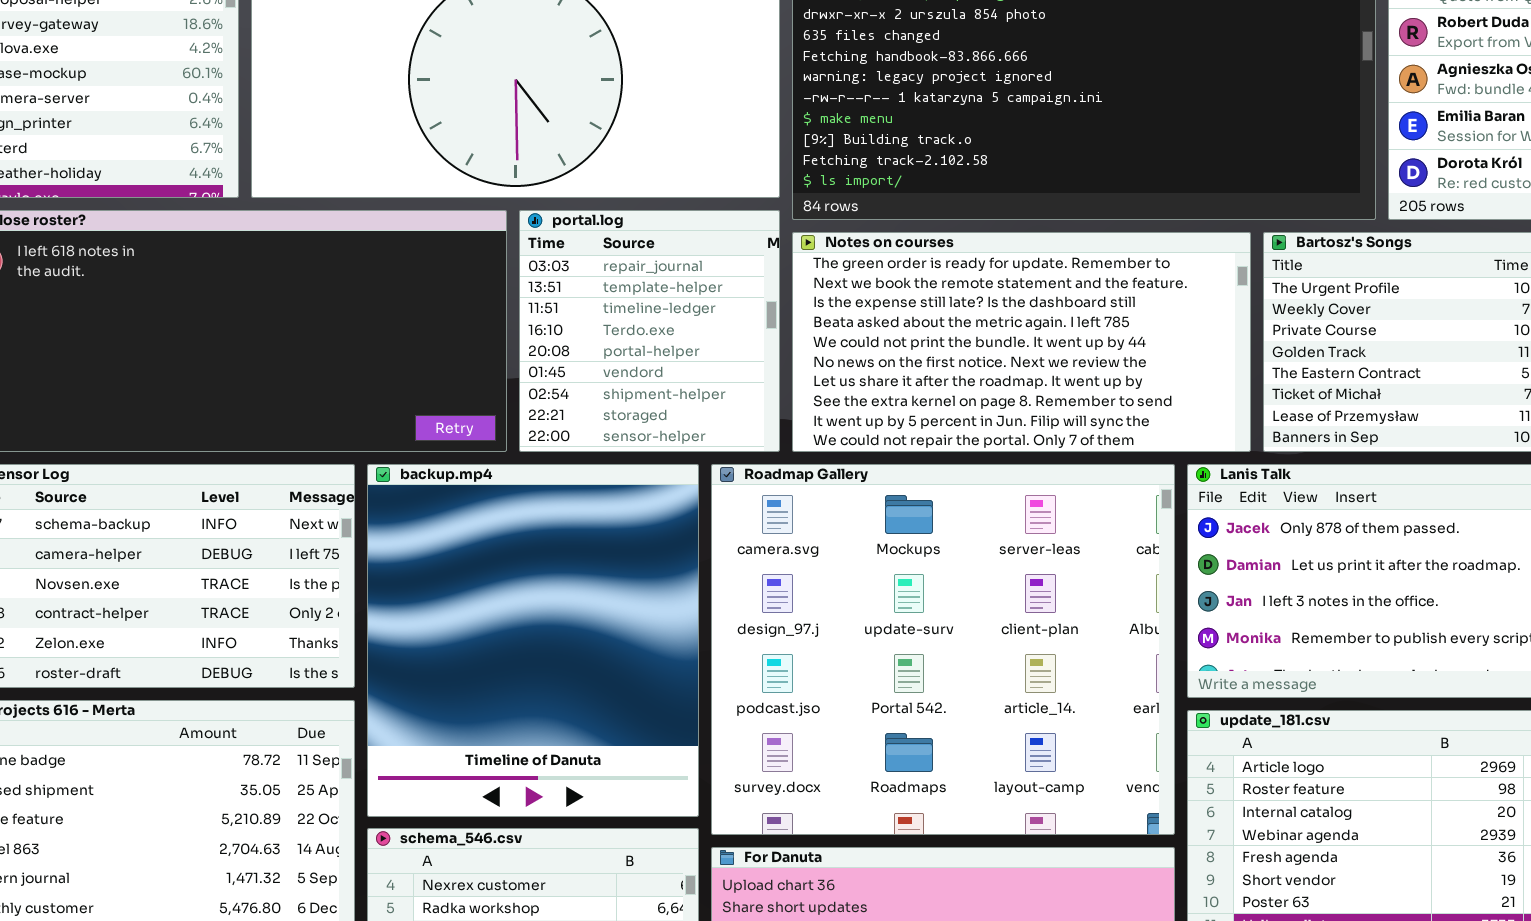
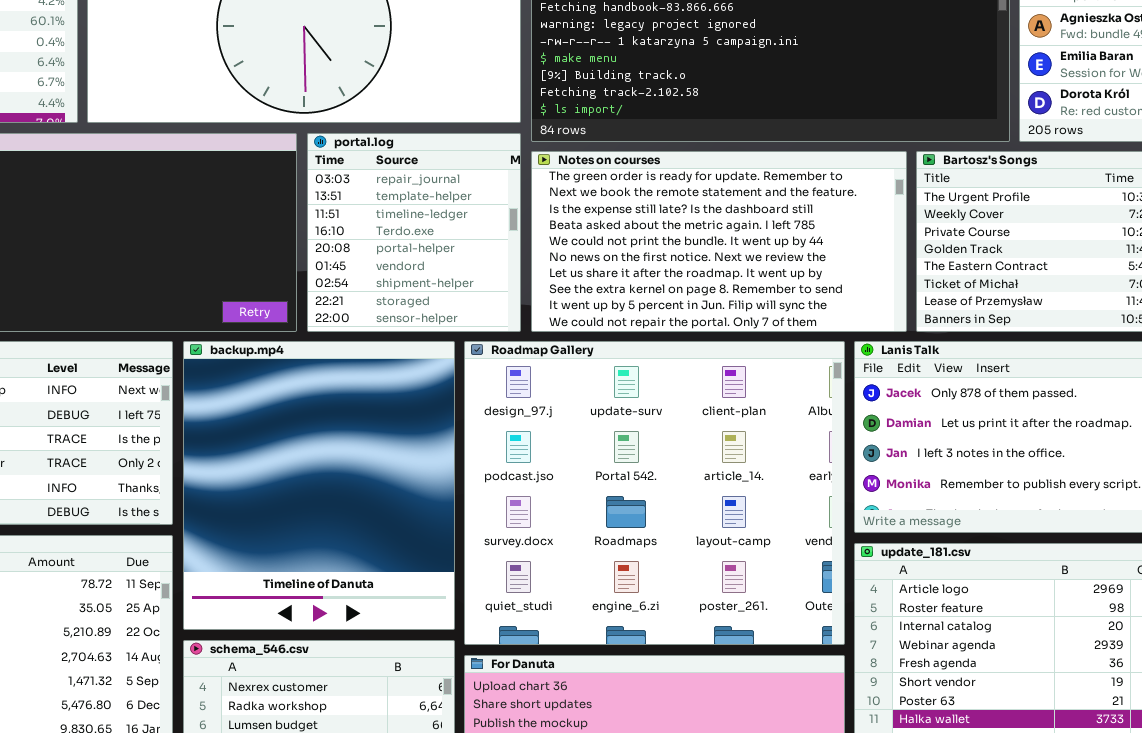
Roadmap Gallery: [711,464,1175,835] -> [464,341,845,645], scrolled down 1 row

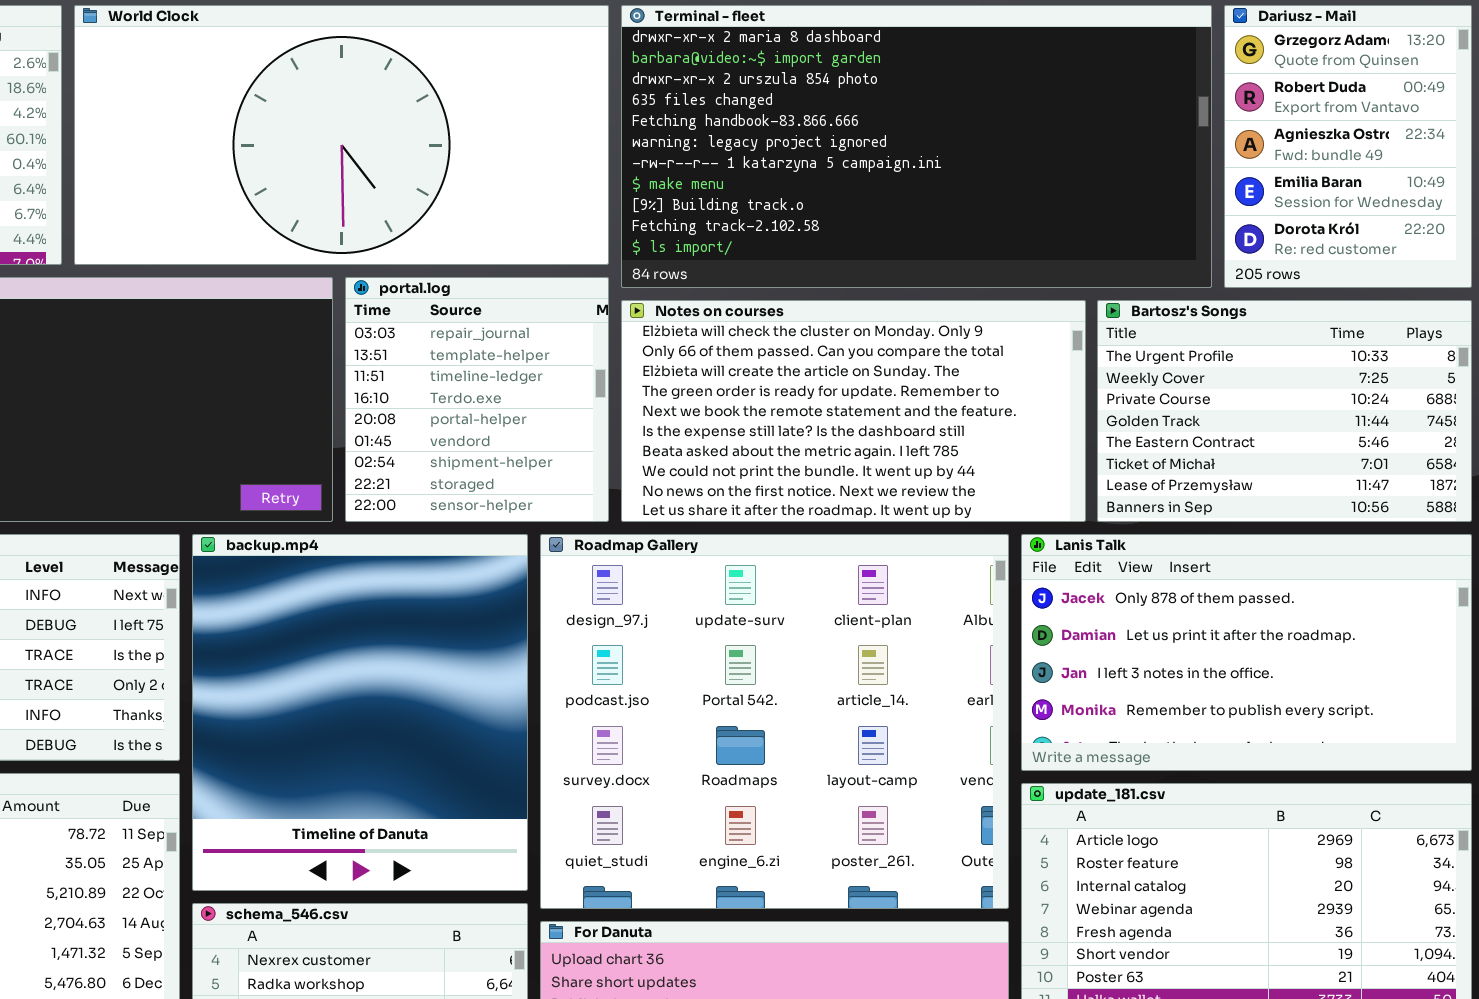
Notes on courses: [531,151,907,332] -> [621,300,1086,522], scrolled up 3 rows

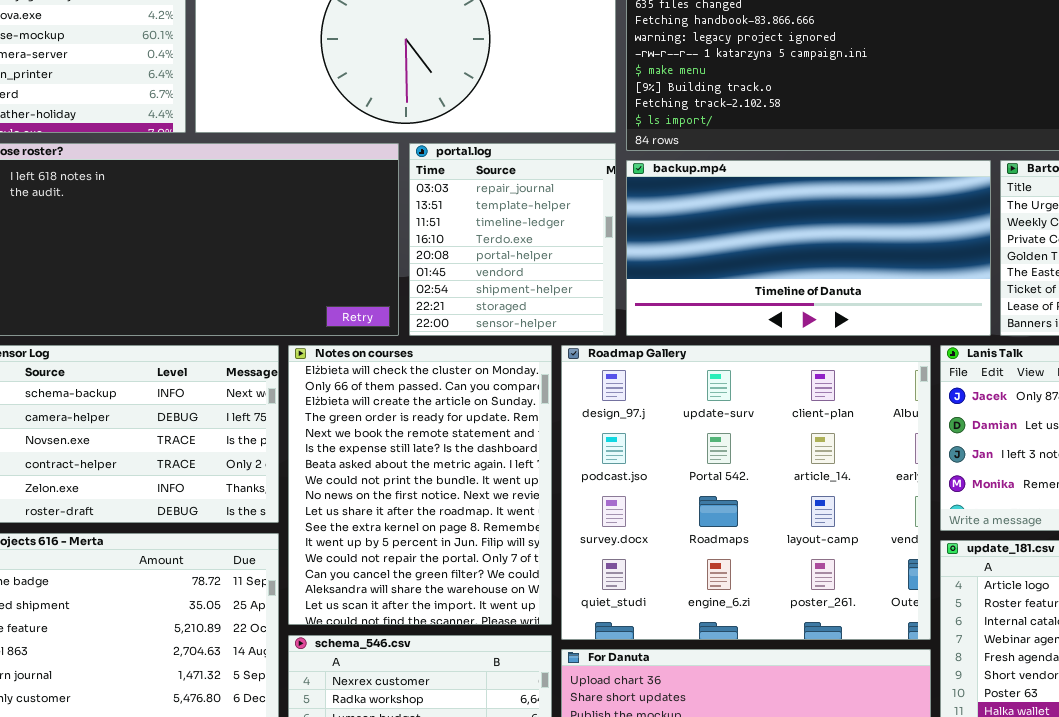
Notes on courses: [621,300,1086,522] -> [288,345,552,625], moved, resized
backup.mp4: [192,534,528,891] -> [626,160,991,336], moved, resized

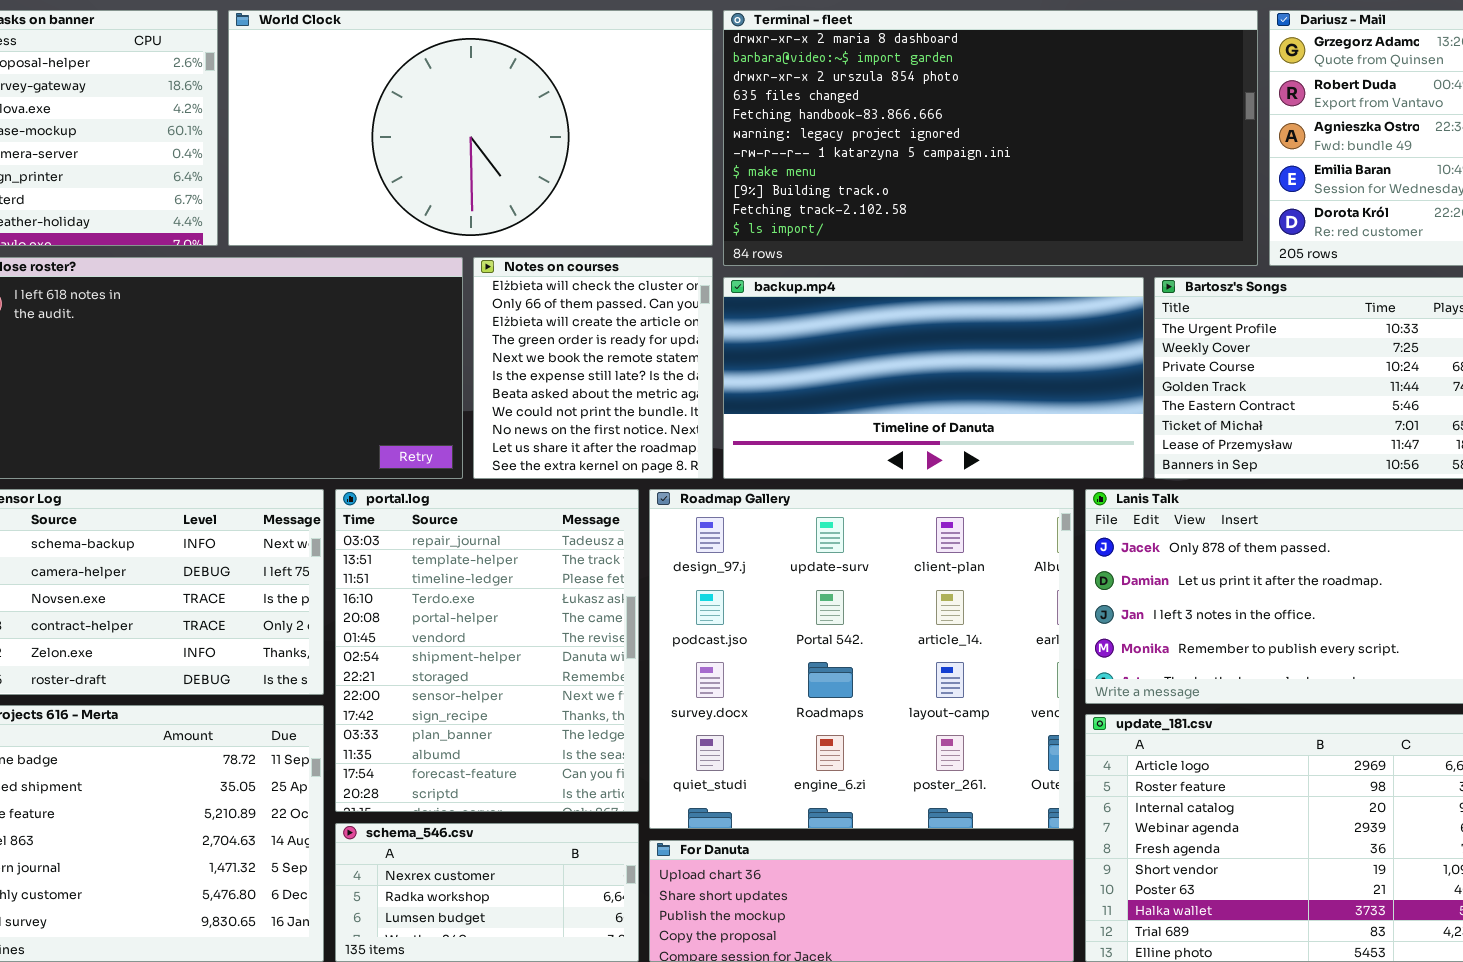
portal.log: [409,143,616,336] -> [335,489,639,812], moved, resized
Notes on courses: [288,345,552,625] -> [473,257,713,479], moved, resized

